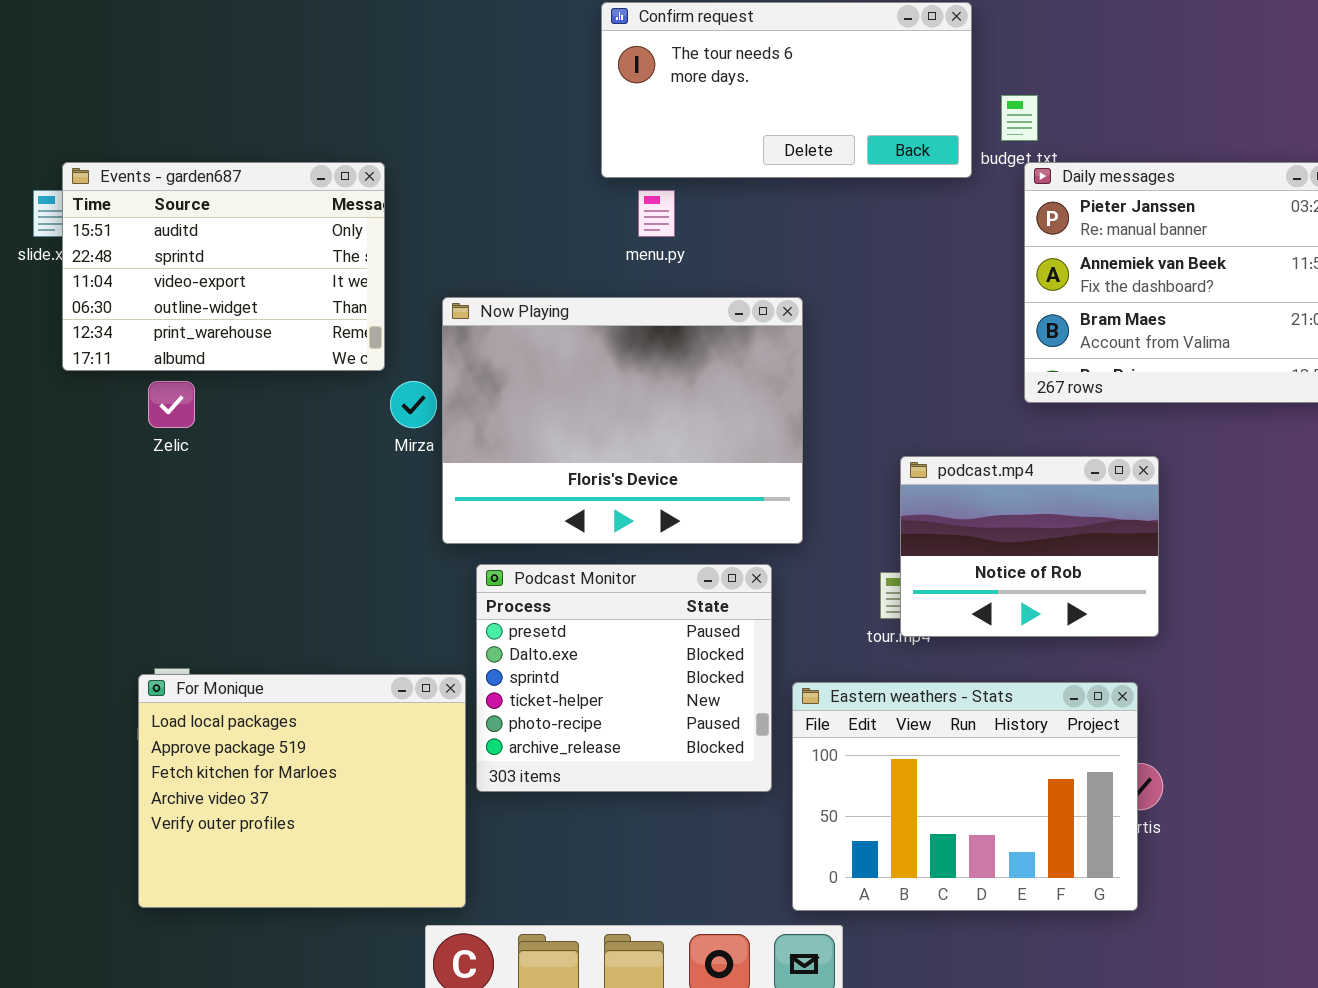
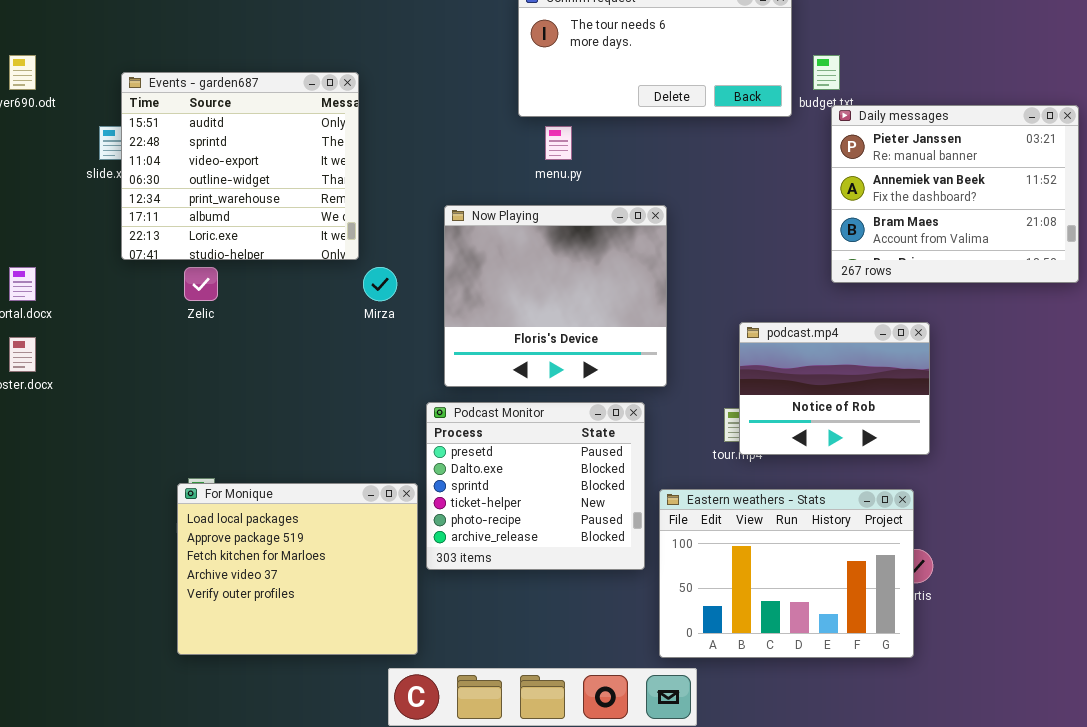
Events - garden687: [62,162,385,371] -> [121,72,359,260], resized
Now Playing: [442,297,803,544] -> [444,205,667,387], resized

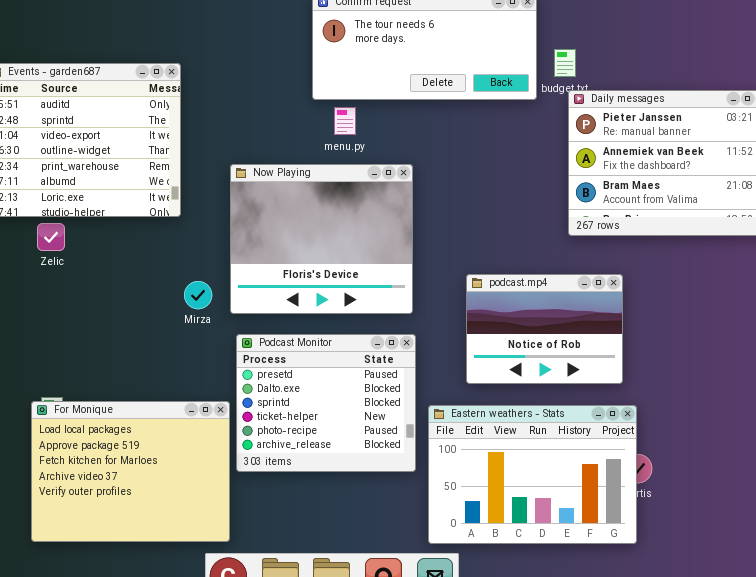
Now Playing: [444,205,667,387] -> [230,164,413,314], moved
Mirza: [363,267,397,301] -> [184,281,212,309], moved
podcast.mp4: [739,322,930,455] -> [466,274,623,384], moved

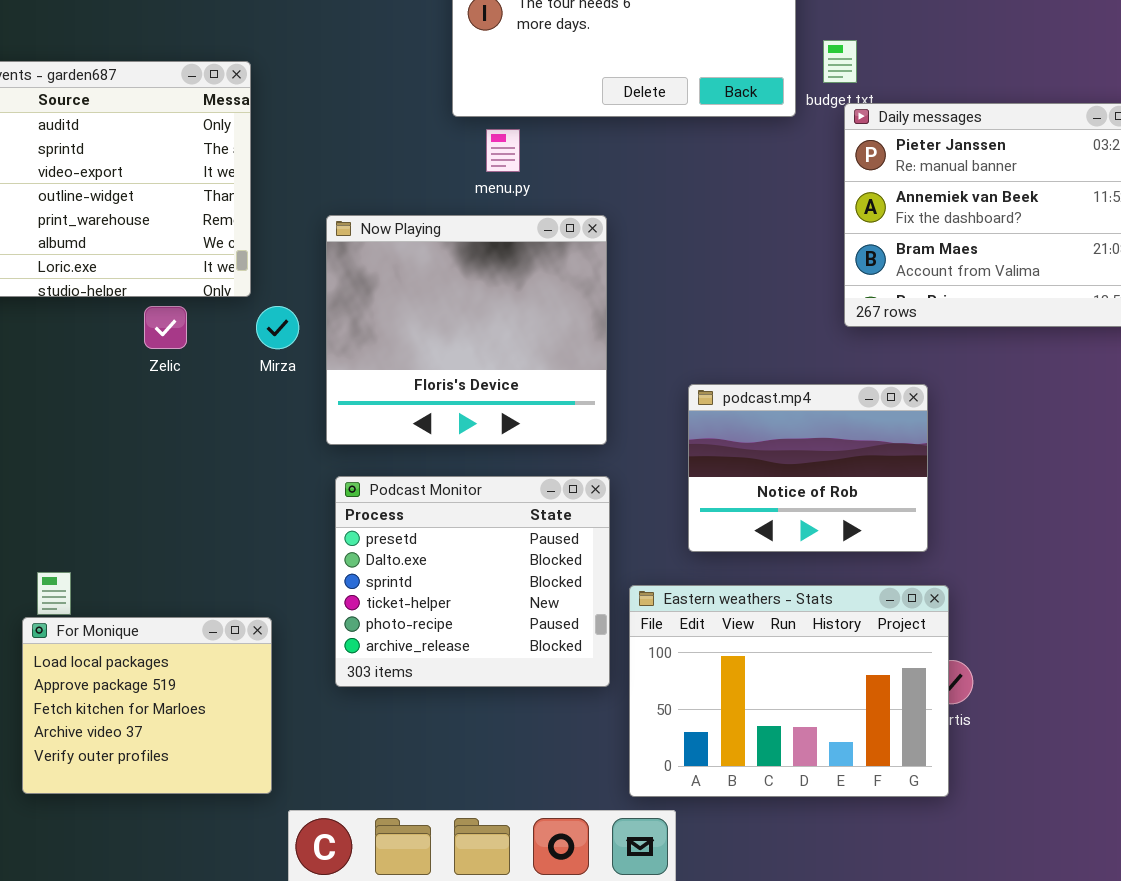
Zelic: [37,223,65,251] -> [144,306,187,349], moved
Mirza: [184,281,212,309] -> [256,306,299,349], moved
For Monique: [31,401,230,542] -> [22,617,272,794], resized

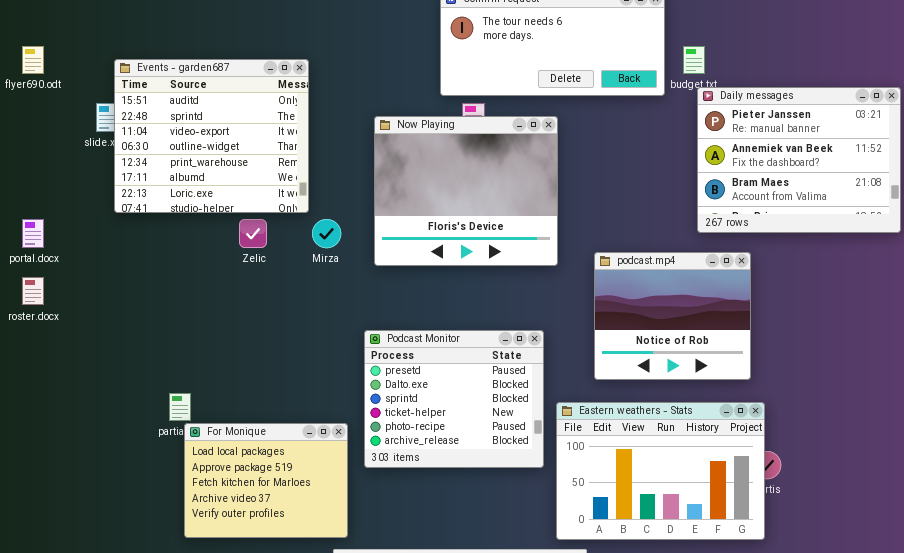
Now Playing: [326,215,607,445] -> [374,116,558,266], moved
podcast.mp4: [688,384,928,552] -> [594,252,751,380], resized
For Monique: [22,617,272,794] -> [184,423,348,538], moved

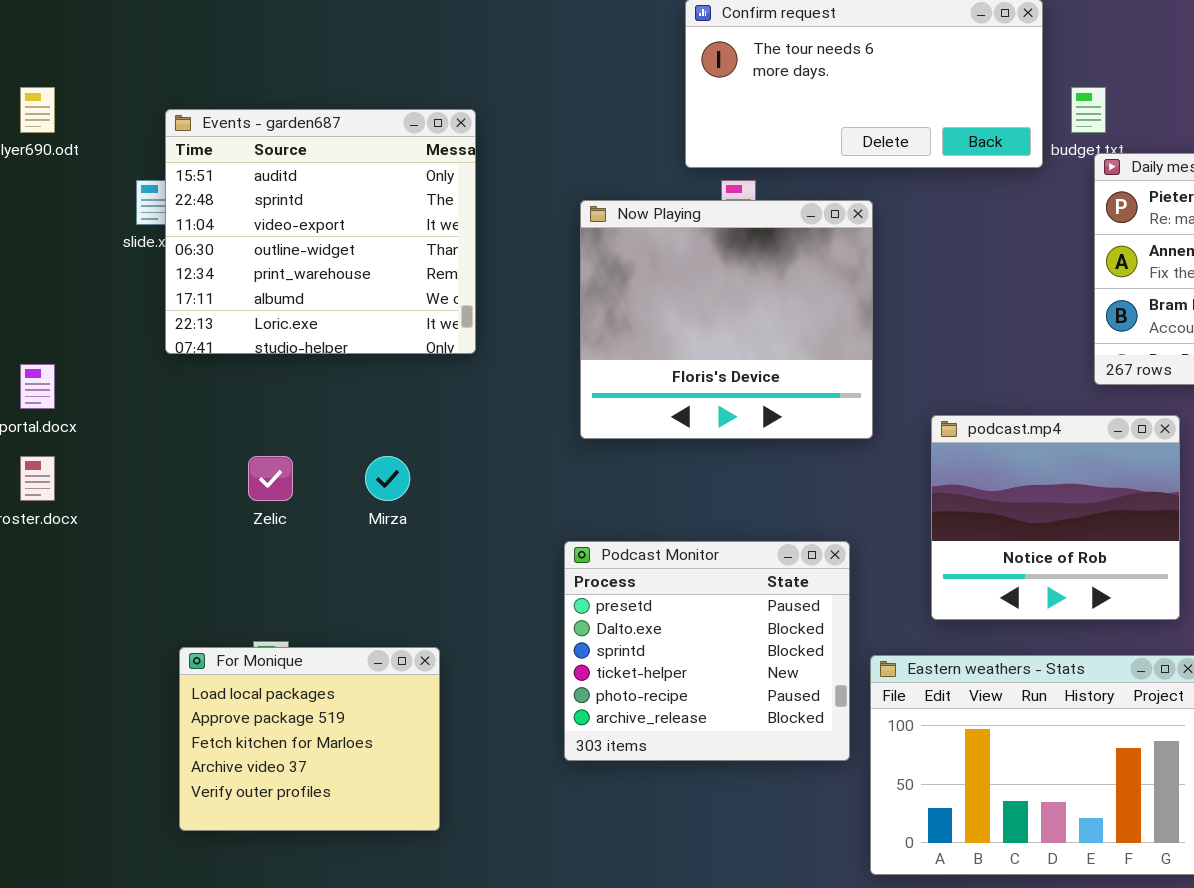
Zelic: [239,219,267,248] -> [248,456,293,501], moved
Mirza: [312,219,341,248] -> [365,456,410,501], moved
For Monique: [184,423,348,538] -> [179,647,440,831], moved

